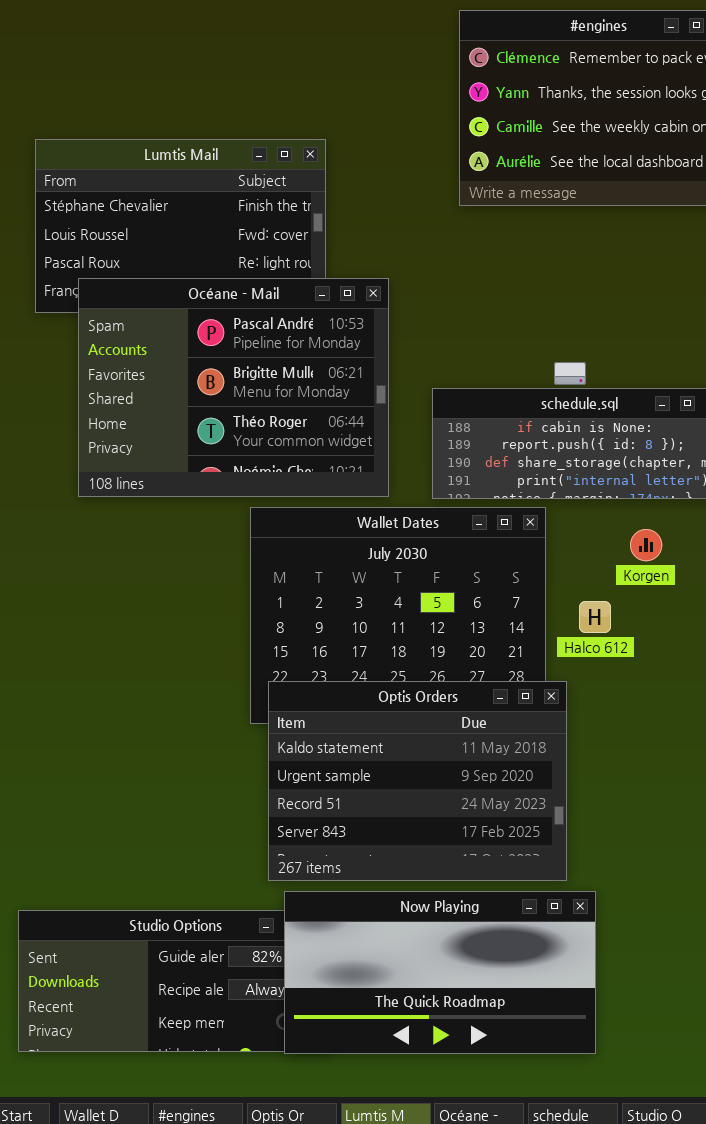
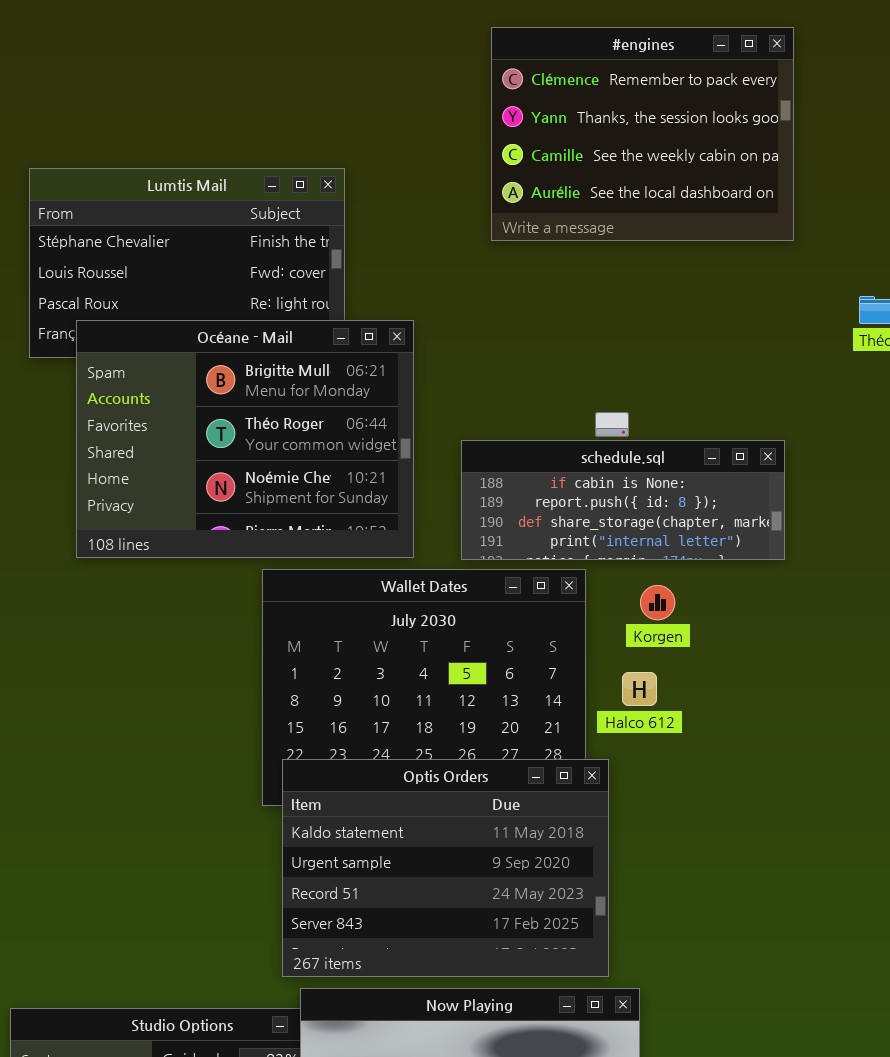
Océane - Mail: [78,278,389,497] -> [76,320,414,558], scrolled down 1 row
Korgen: [630,529,662,561] -> [640,585,675,620], moved

